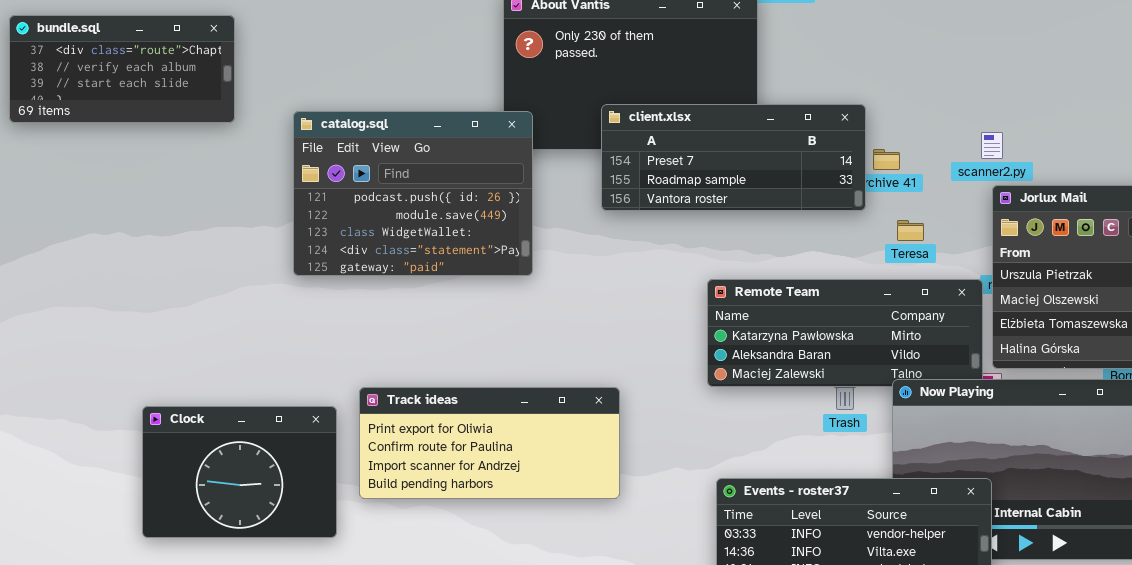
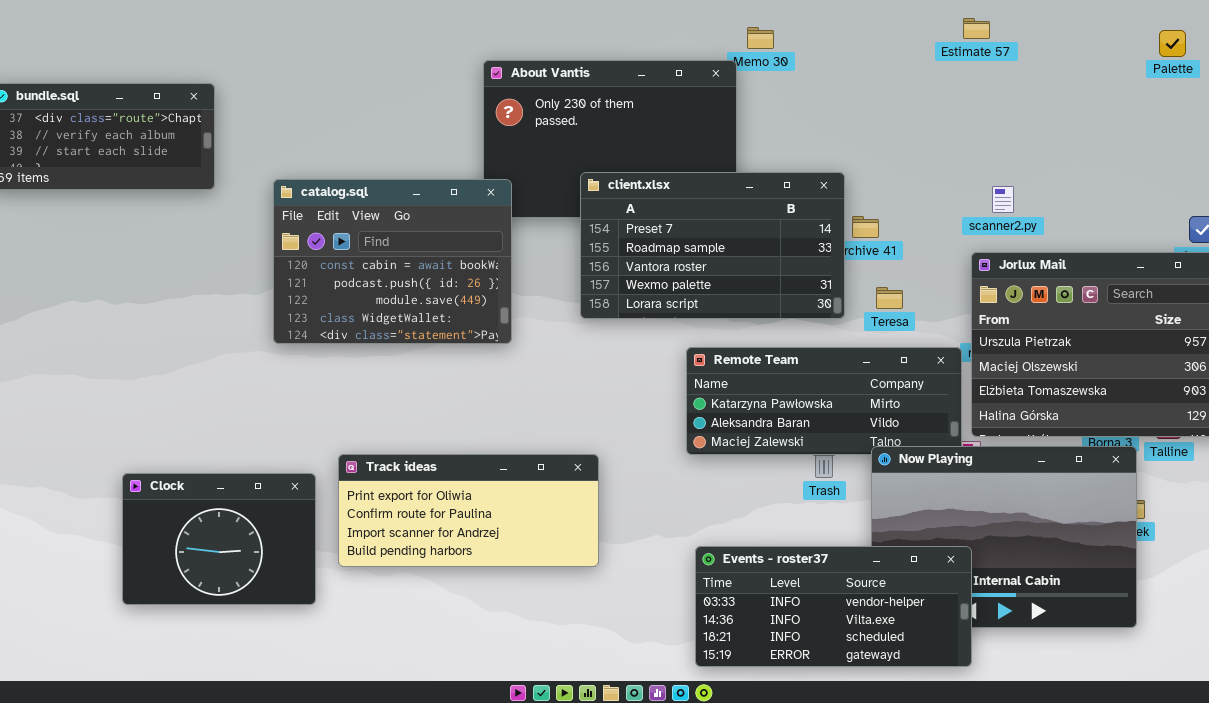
client.xlsx: [601,104,866,211] -> [580,172,845,319], resized
catalog.sql: [293,111,533,276] -> [273,179,512,344], scrolled up 1 row
scanner2.py: [981,132,1003,159] -> [992,186,1014,213], moved

